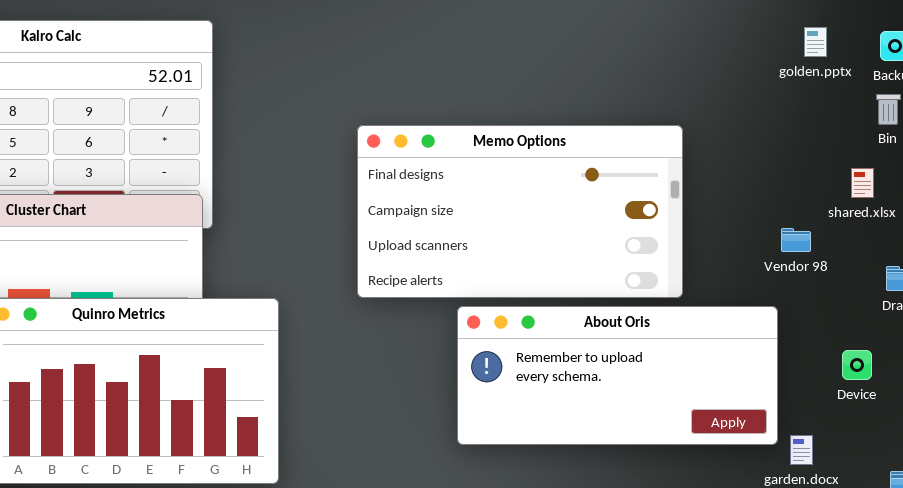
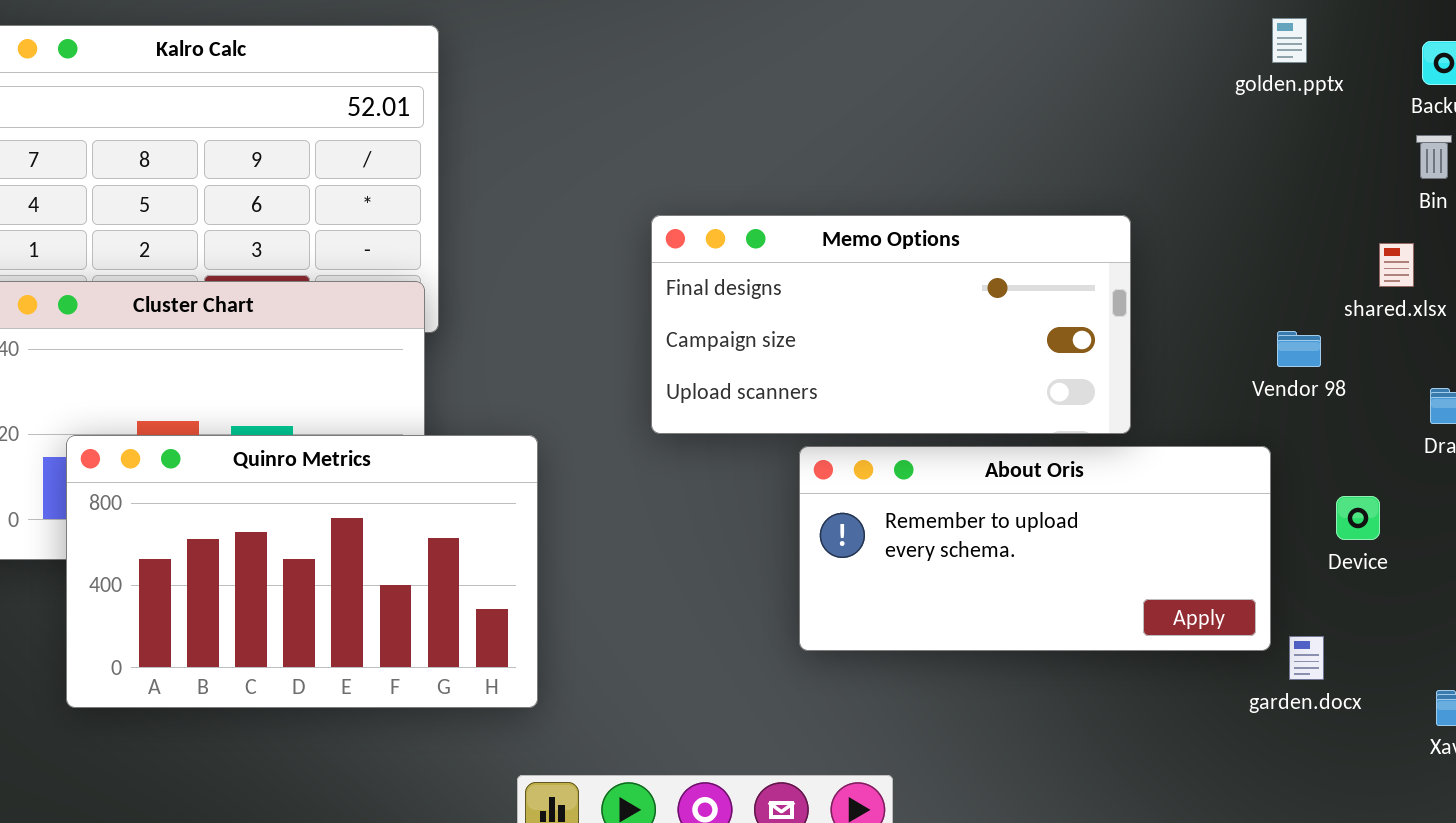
golden.pptx: [804,27,827,57] -> [1272,18,1307,63], moved
Memo Options: [357,125,683,298] -> [651,215,1131,434], resized
Device: [842,350,872,380] -> [1336,496,1380,540], moved

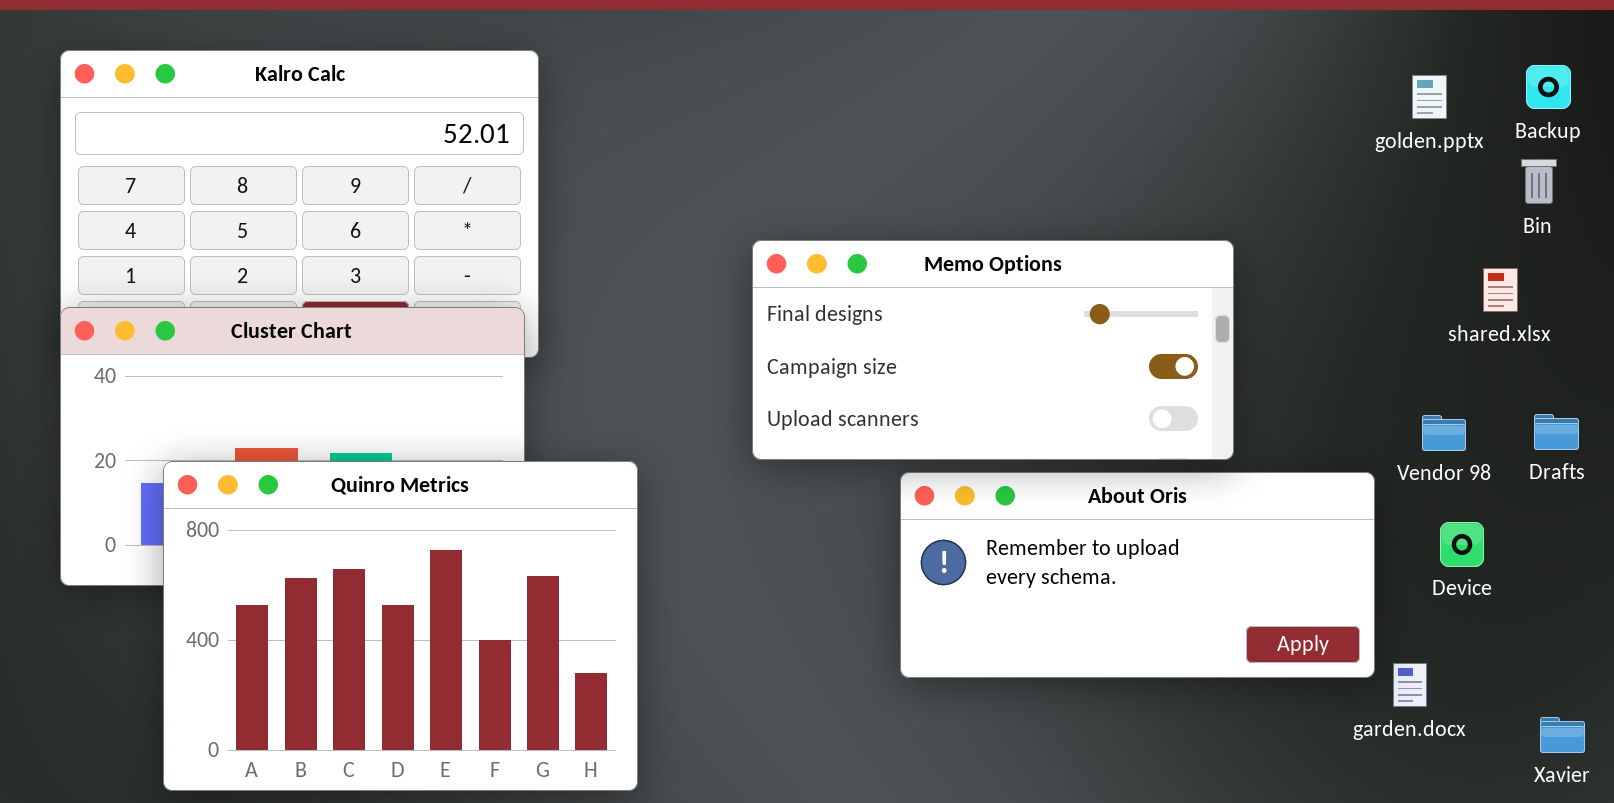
golden.pptx: [1272,18,1307,63] -> [1412,75,1447,119], moved
Vendor 98: [1277,331,1321,367] -> [1422,415,1466,451], moved
Quinro Metrics: [66,435,538,708] -> [163,461,638,791], resized

